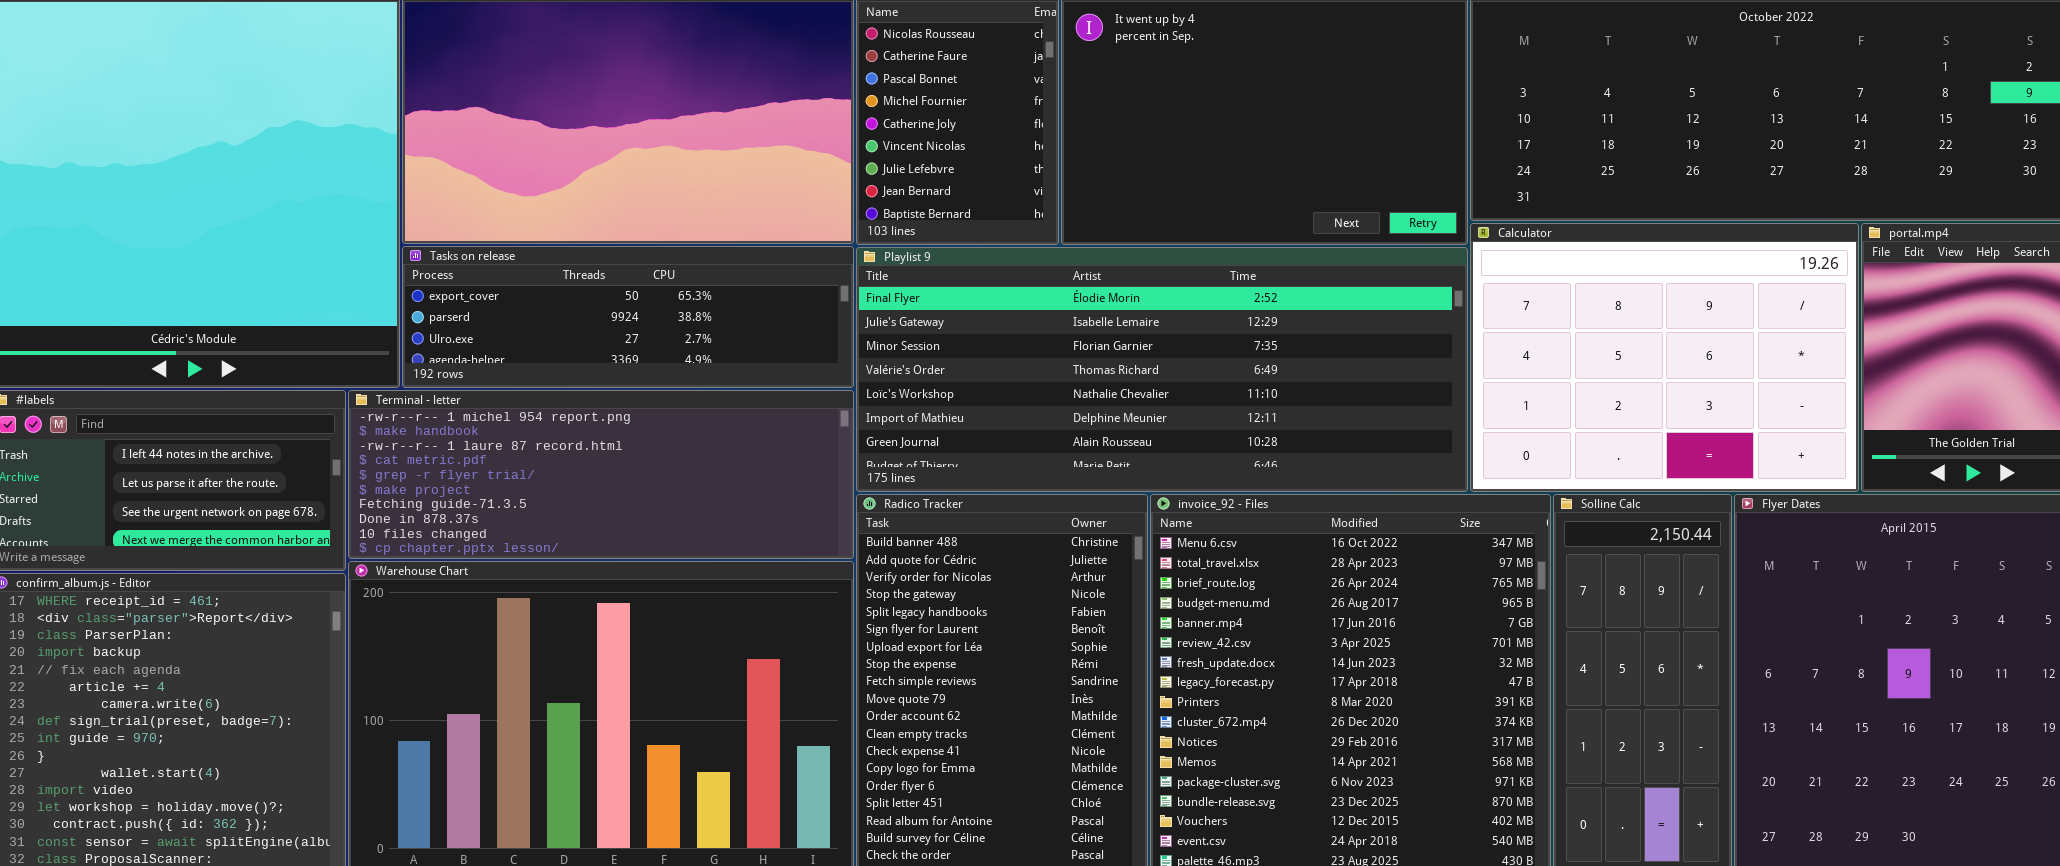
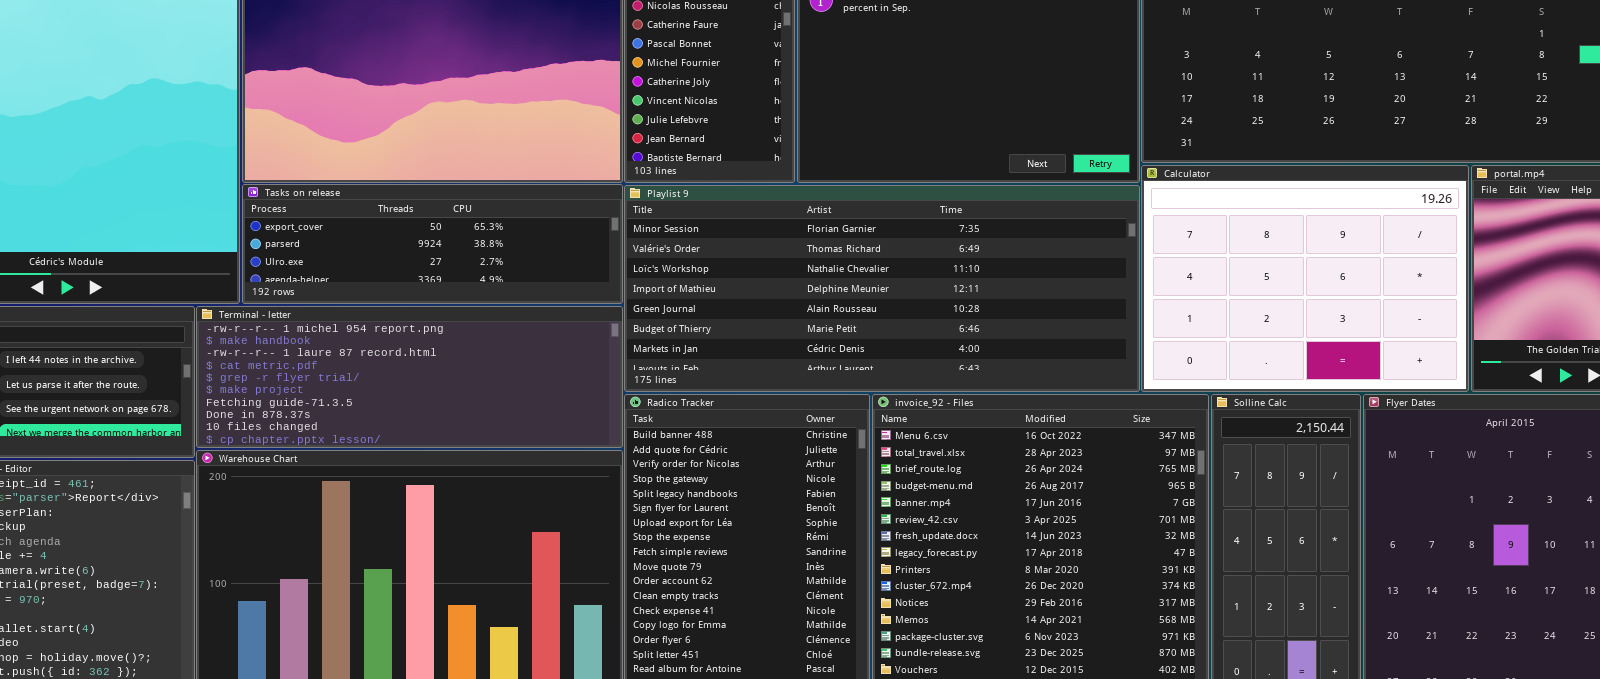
Playlist 9: [856,247,1468,492] -> [624,185,1140,392], scrolled down 2 rows

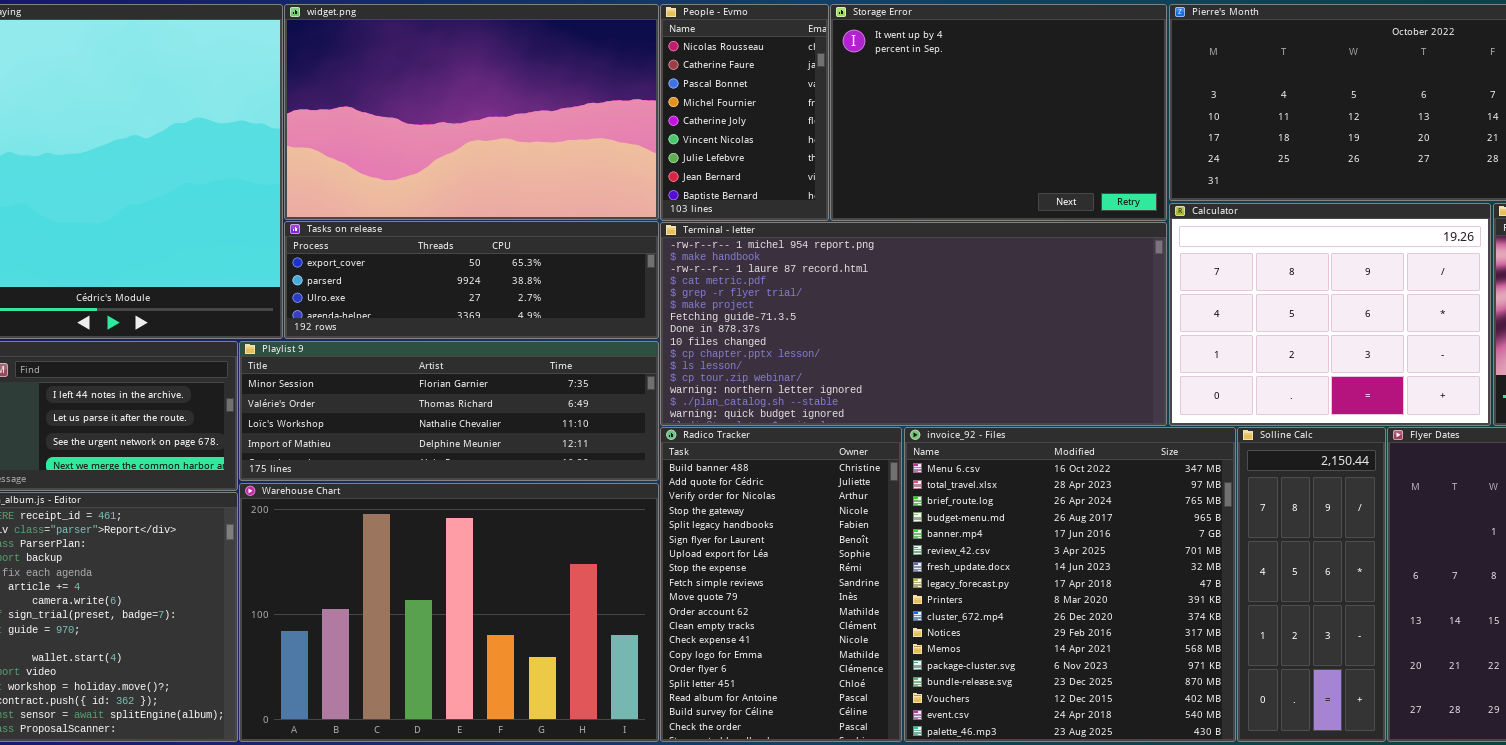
Playlist 9: [624,185,1140,392] -> [239,341,659,481], moved, resized
Terminal - letter: [196,306,623,448] -> [660,222,1167,426], moved, resized

